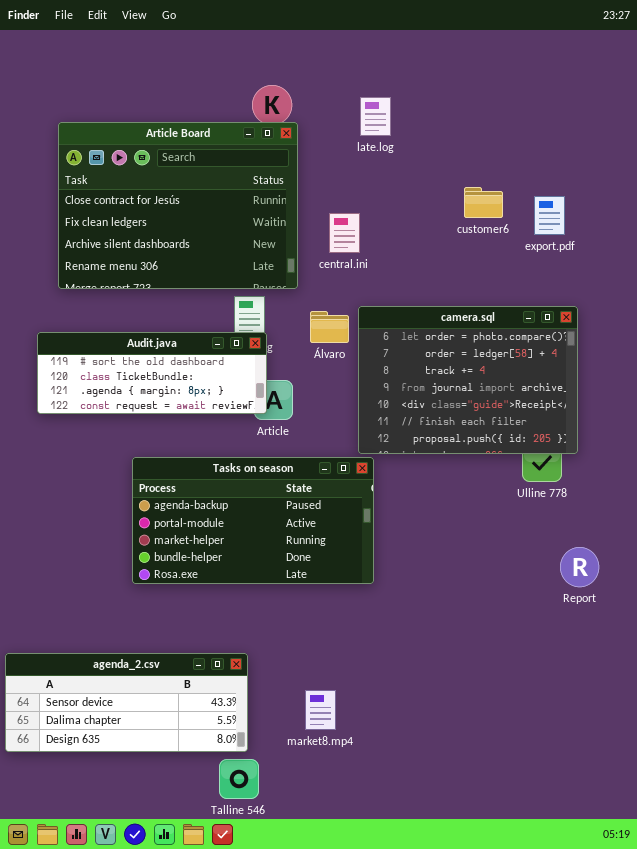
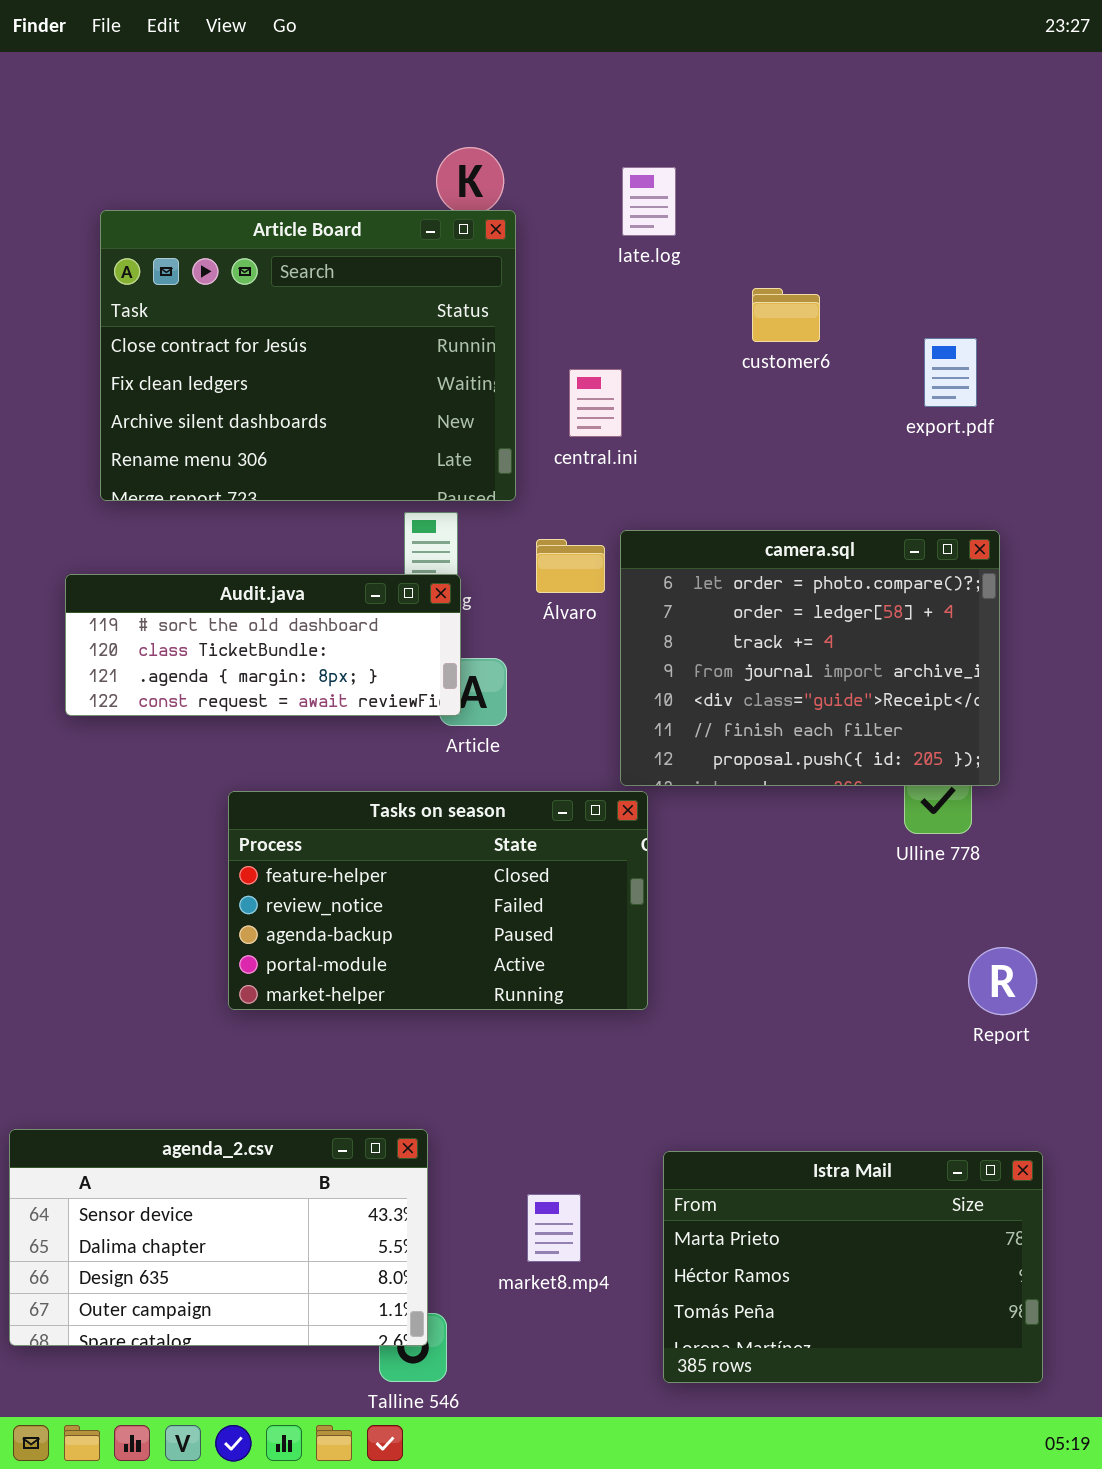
customer6: [464,187,503,218] -> [752,288,820,342], moved
Tasks on season: [132,457,374,584] -> [228,791,648,1010], scrolled up 2 rows
agenda_2.csv: [5,653,248,752] -> [9,1129,428,1346], resized
Istra Mail: none -> [663,1151,1043,1383], opened

